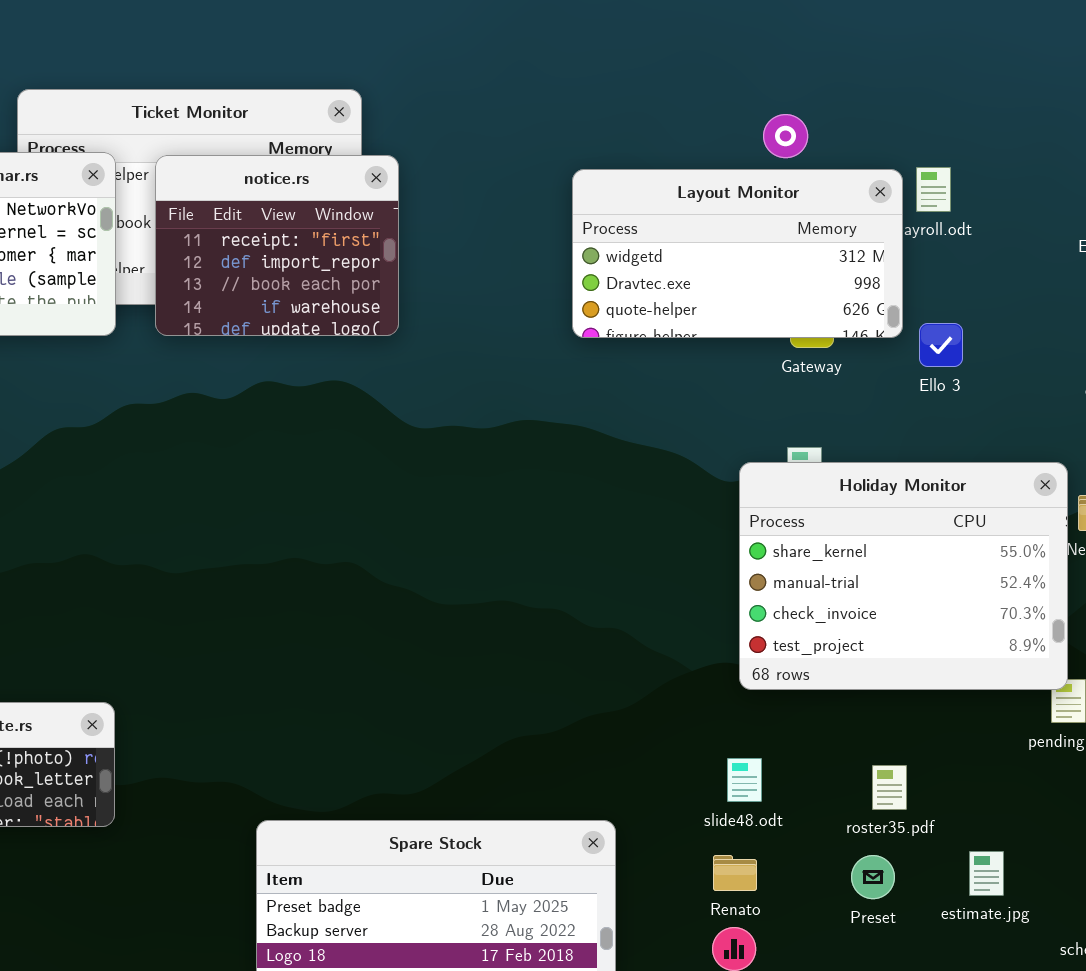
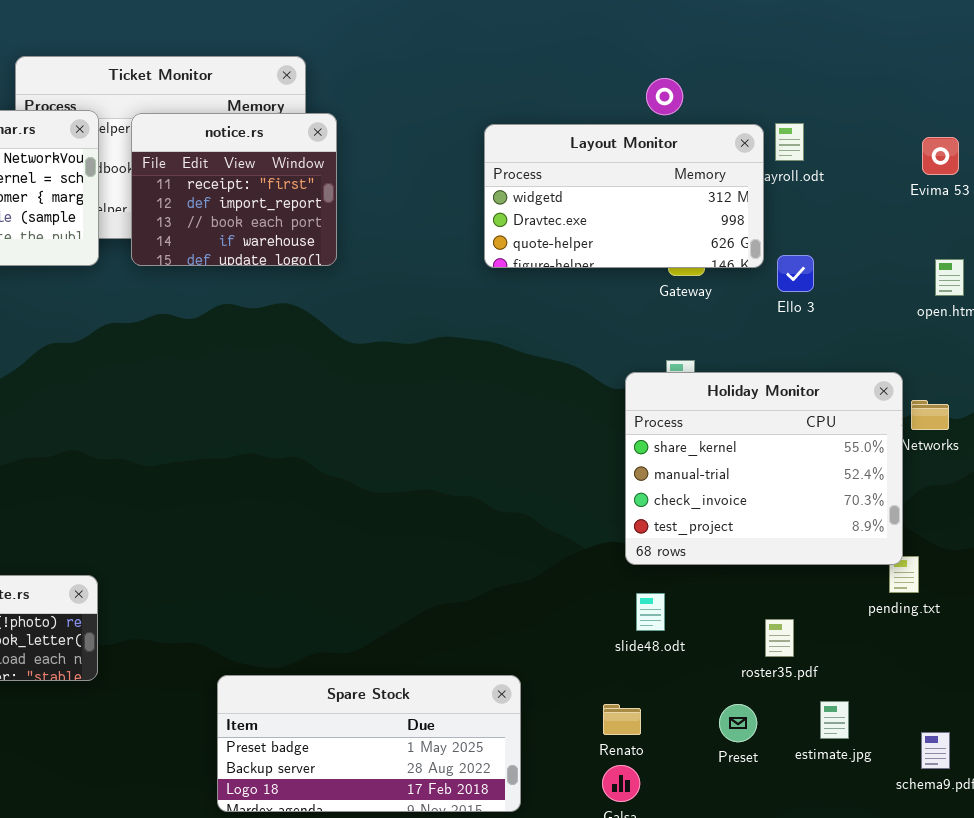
slide48.odt: [727,758,762,802] -> [636,593,665,631], moved
roster35.pdf: [872,765,907,810] -> [765,619,794,657], moved

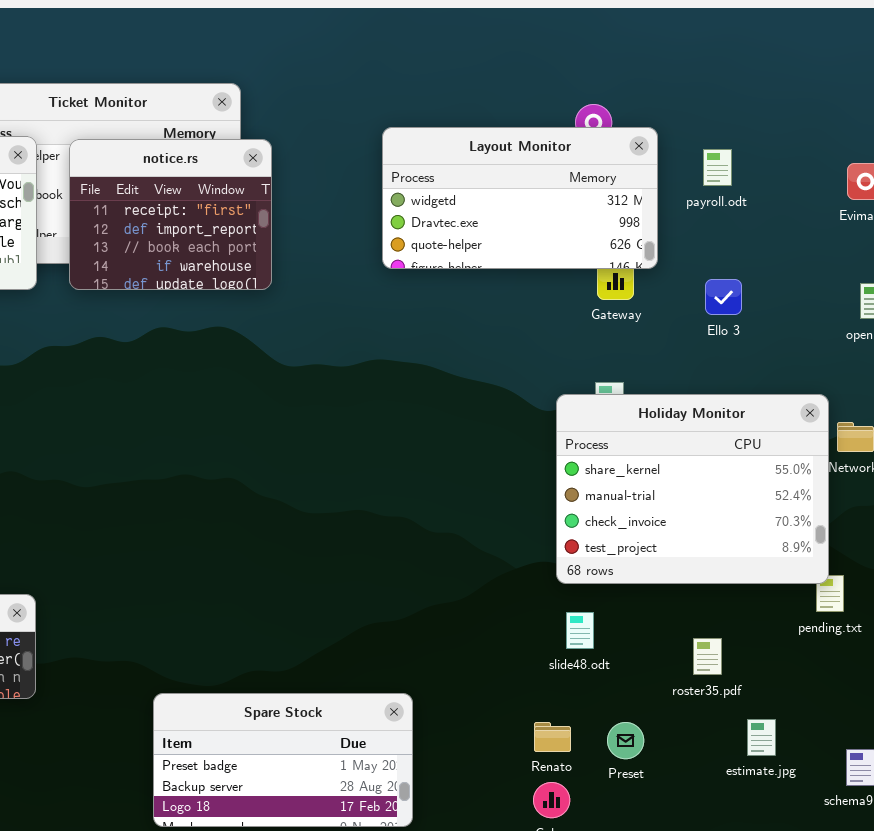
Layout Monitor: [484,124,764,268] -> [382,127,658,269], moved
Spare Stock: [217,675,521,812] -> [153,693,413,827], resized
Preset: [719,704,757,742] -> [607,722,644,759], moved

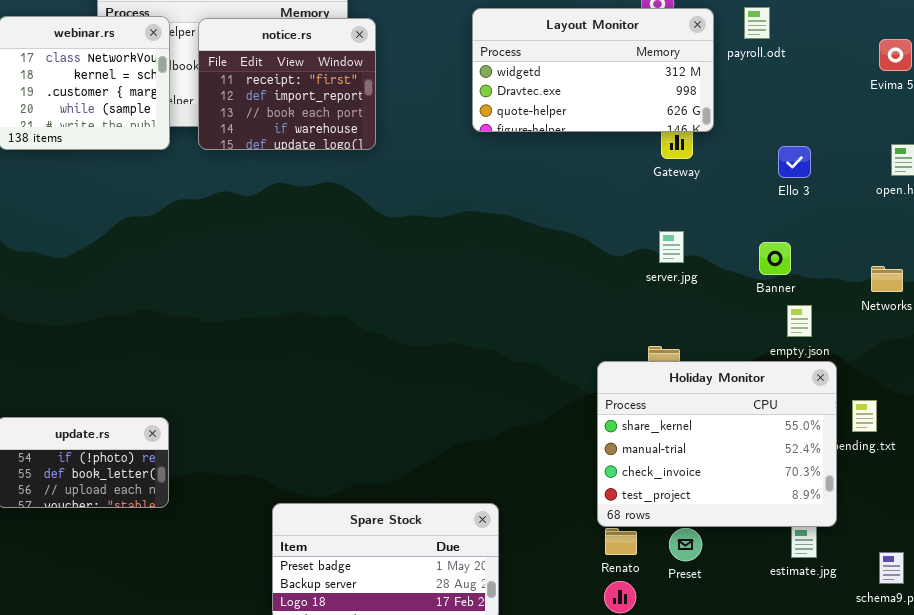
payroll.odt: [703,149,732,186] -> [744,7,770,39], moved
Ello 3: [705,279,742,315] -> [778,146,811,178], moved
Holiday Monitor: [556,394,829,584] -> [597,361,837,527], moved

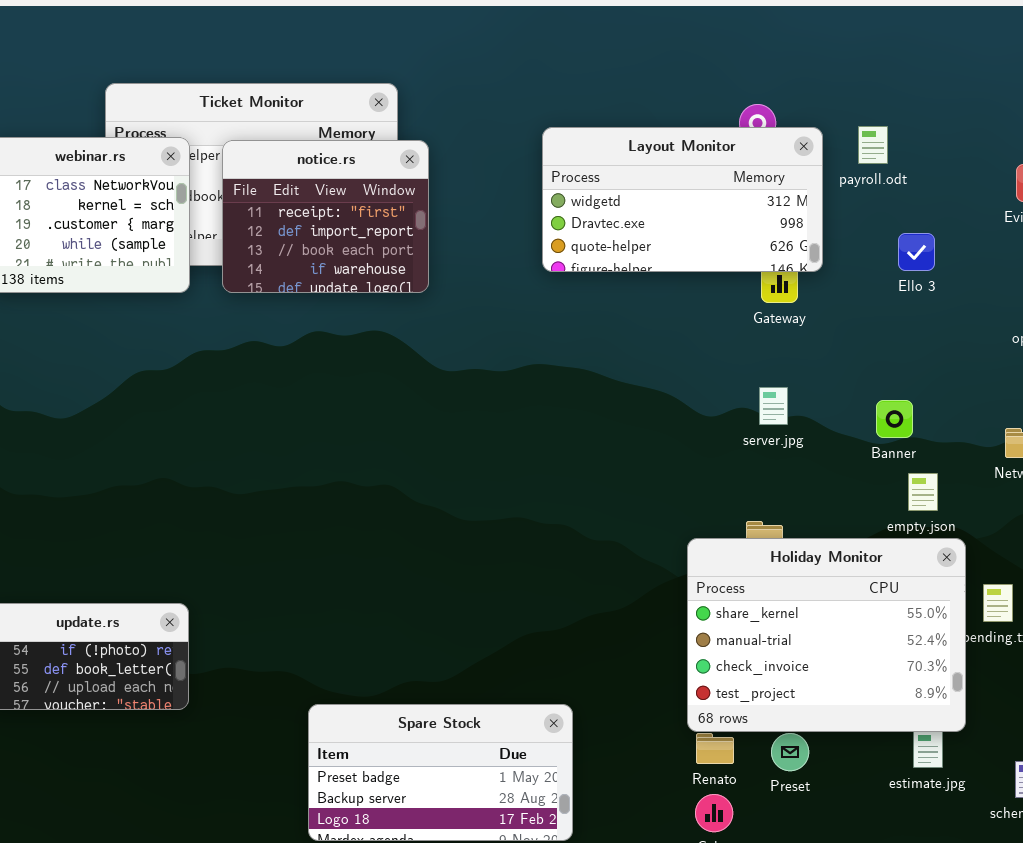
Ello 3: [778,146,811,178] -> [898,233,935,271], moved

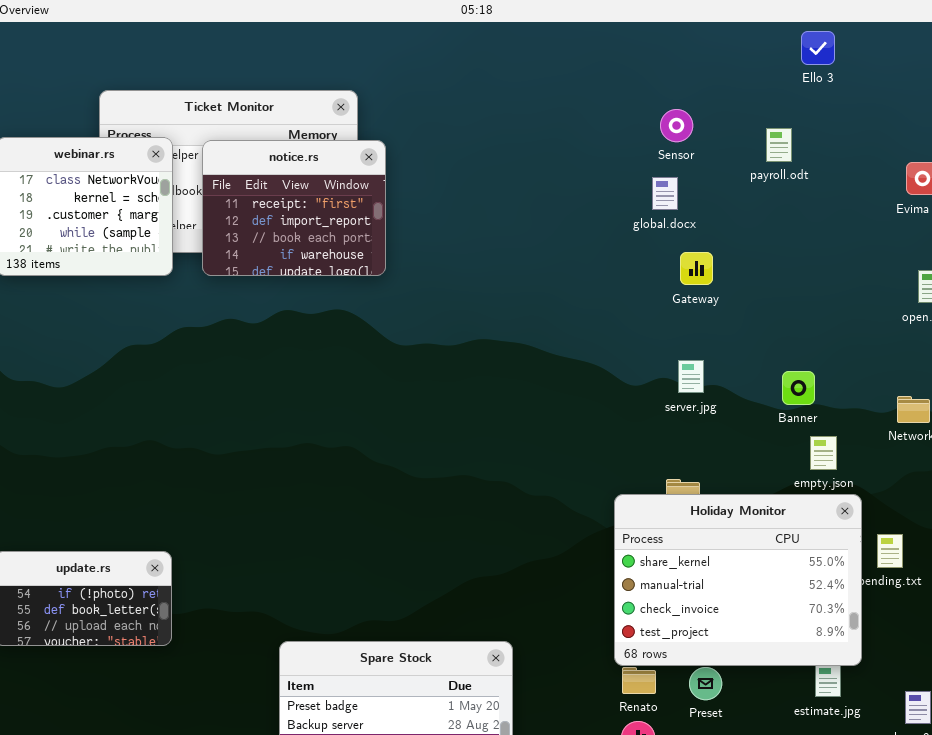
Layout Monitor: [542,127,823,272] -> none, closed
Ello 3: [898,233,935,271] -> [801,31,835,65], moved

